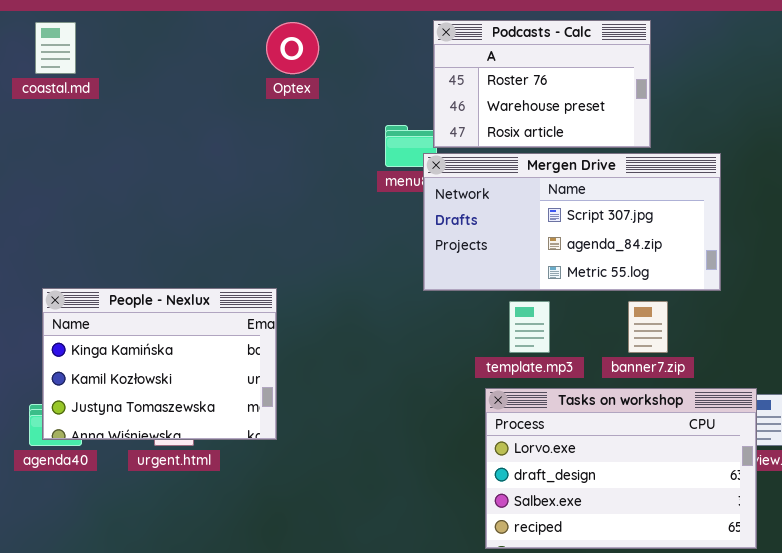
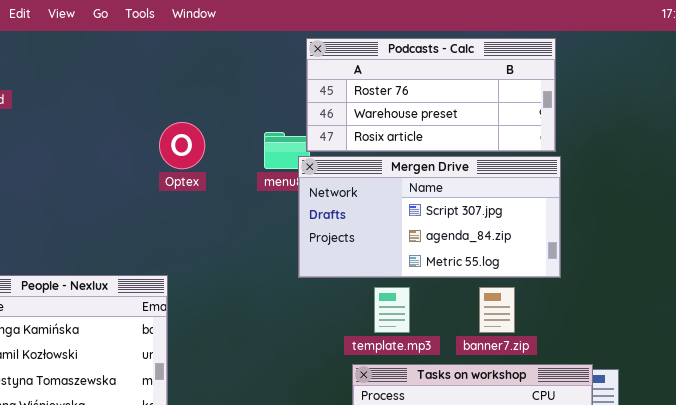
Podcasts - Calc: [433,20,651,148] -> [306,38,556,152], resized
Optex: [266,22,319,74] -> [159,122,205,169], moved

